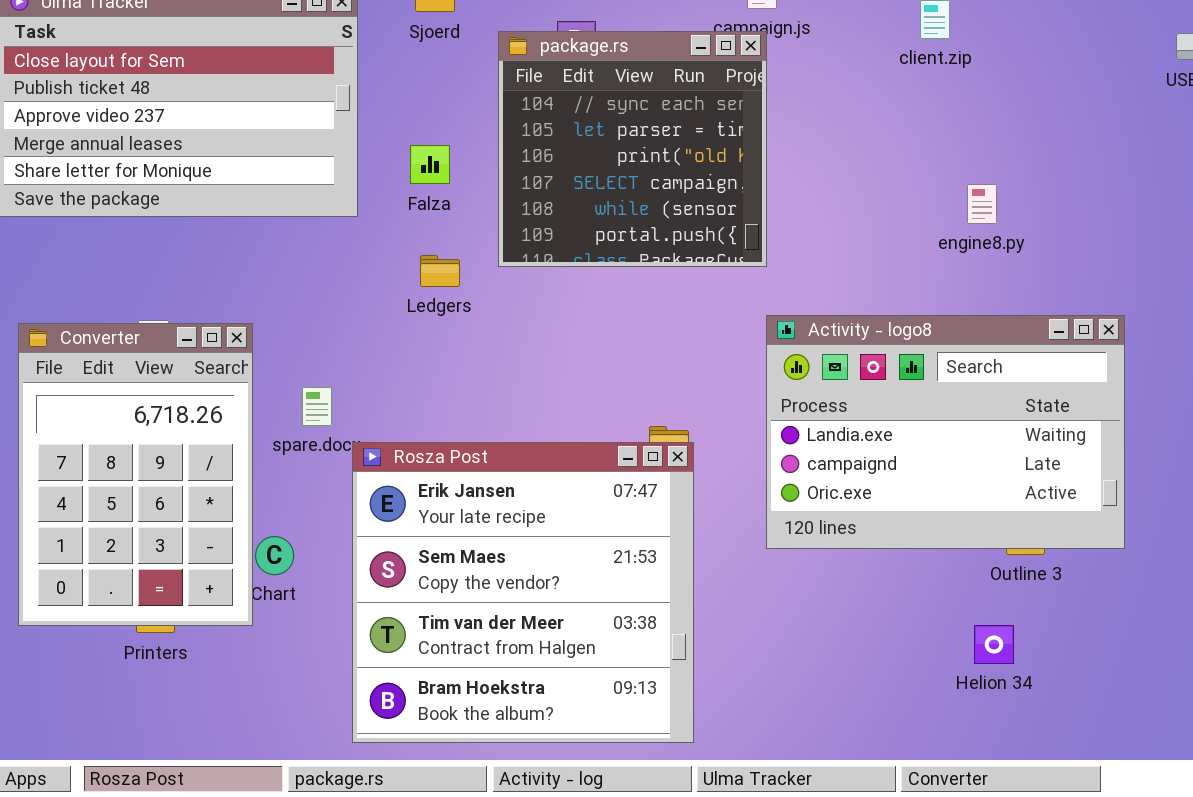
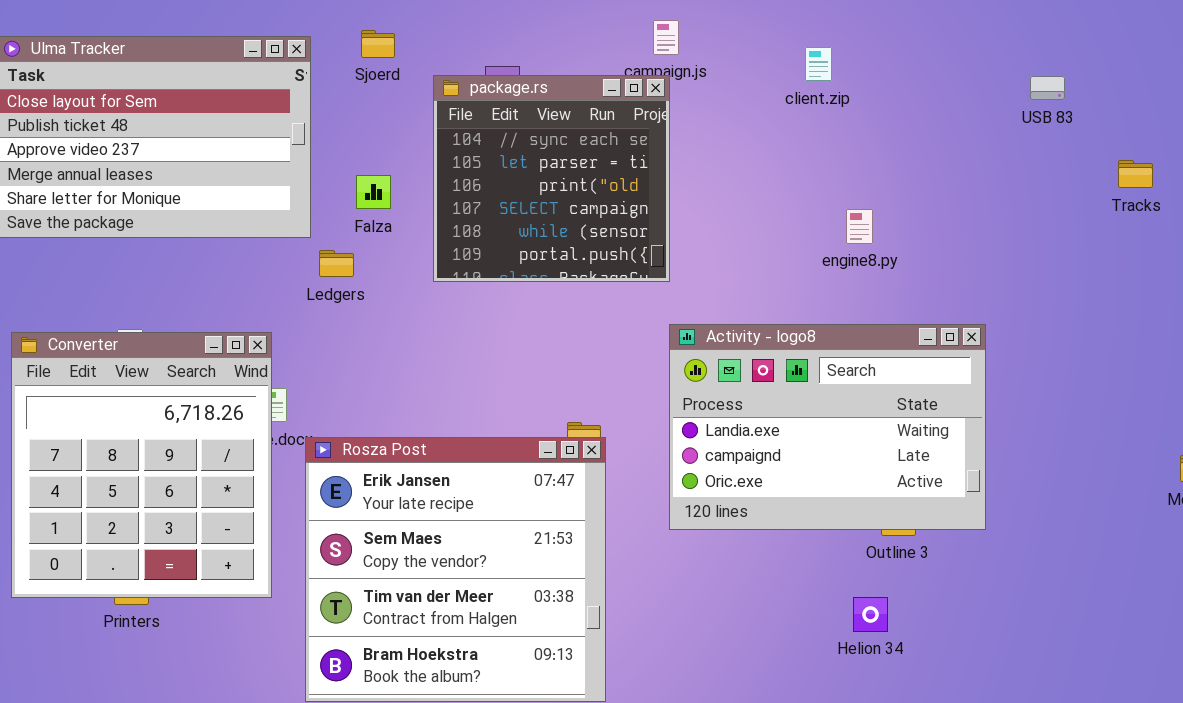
Ledgers: [420,255,460,287] -> [319,250,354,277], moved
Converter: [18,323,253,626] -> [11,332,272,598], resized

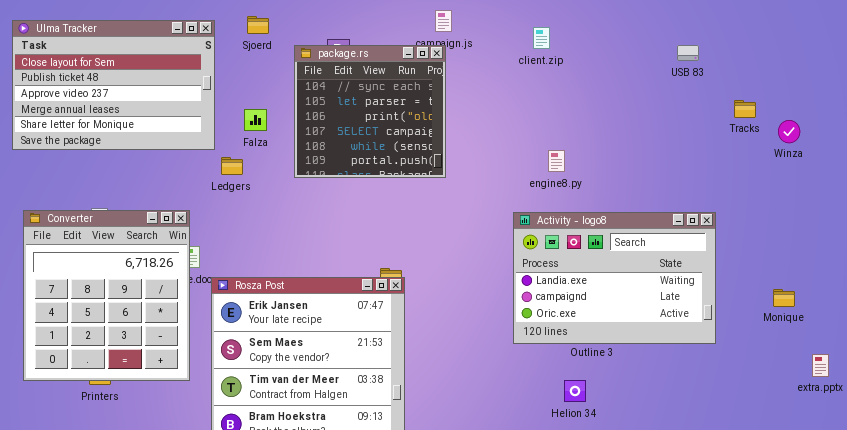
engine8.py: [846,209,873,244] -> [548,150,565,172], moved
Activity - logo8: [669,324,986,530] -> [513,212,716,344], moved

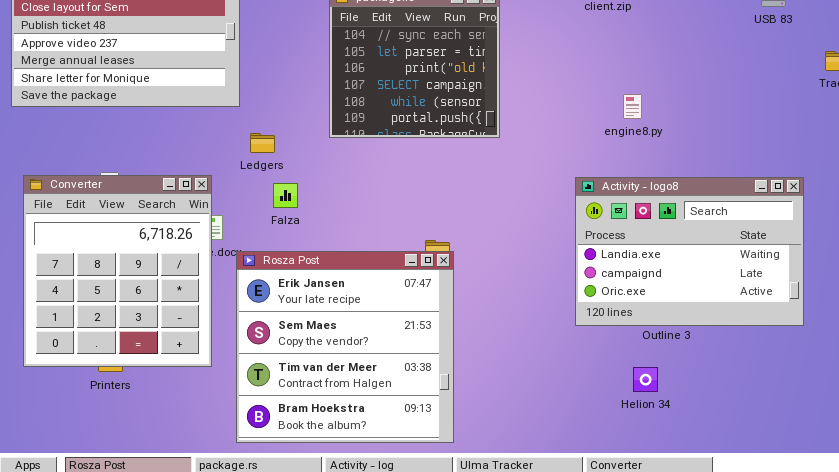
Falza: [244,109,267,131] -> [273,183,298,208], moved
engine8.py: [548,150,565,172] -> [623,94,642,119], moved
Ledgers: [221,157,243,175] -> [250,133,275,153], moved

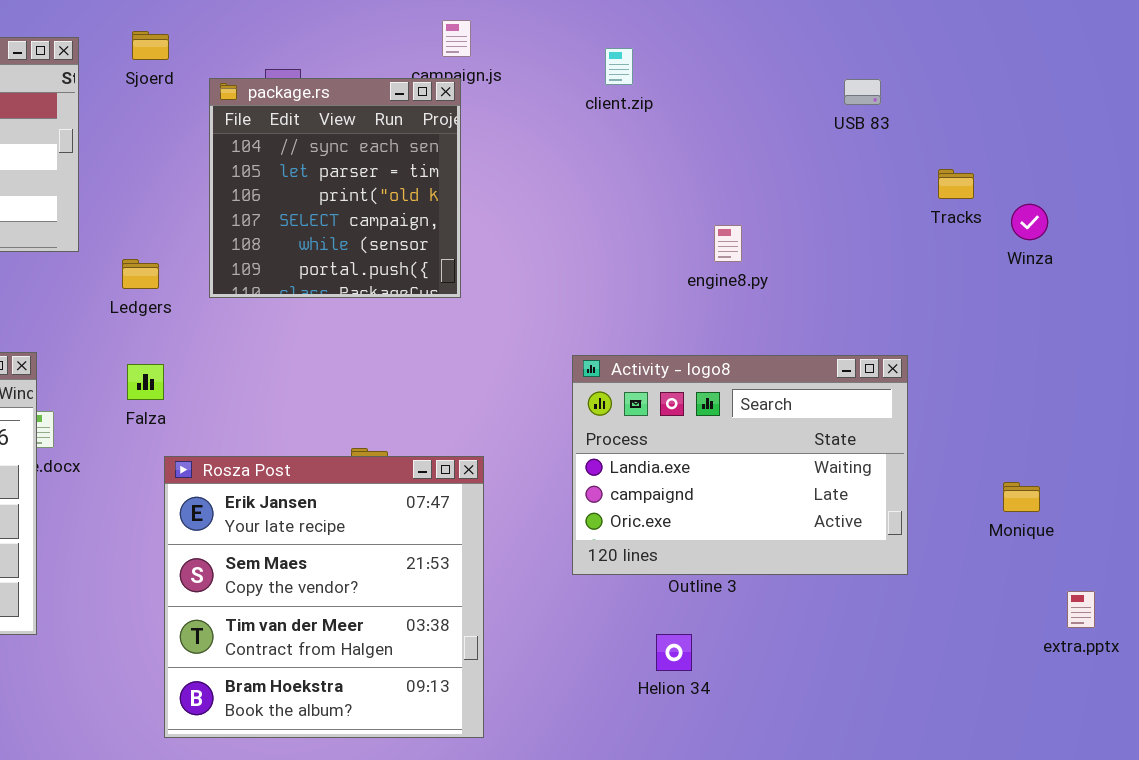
engine8.py: [623,94,642,119] -> [714,225,742,262], moved
Ledgers: [250,133,275,153] -> [122,259,159,289], moved
Rosza Post: [236,251,454,443] -> [164,456,484,738], moved

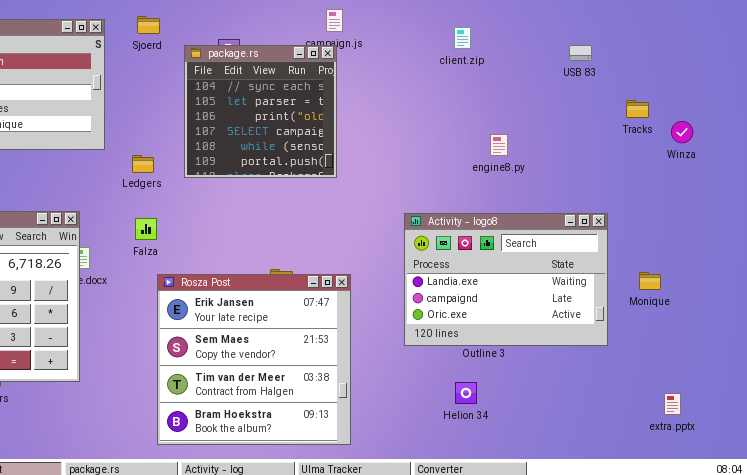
client.zip: [605,48,633,85] -> [454,27,471,49], moved
Monique: [1003,482,1040,512] -> [639,272,661,290], moved
extra.pptx: [1067,591,1095,628] -> [664,393,681,415], moved

